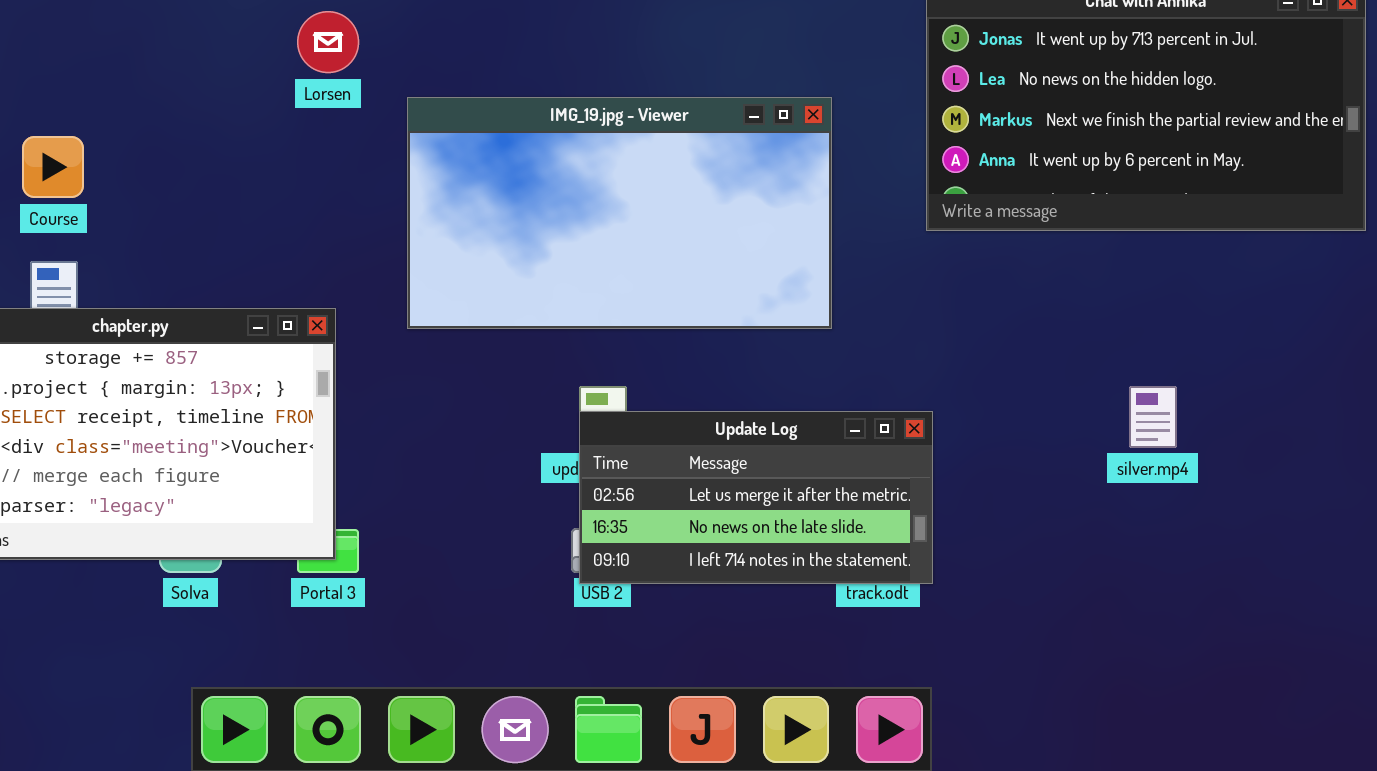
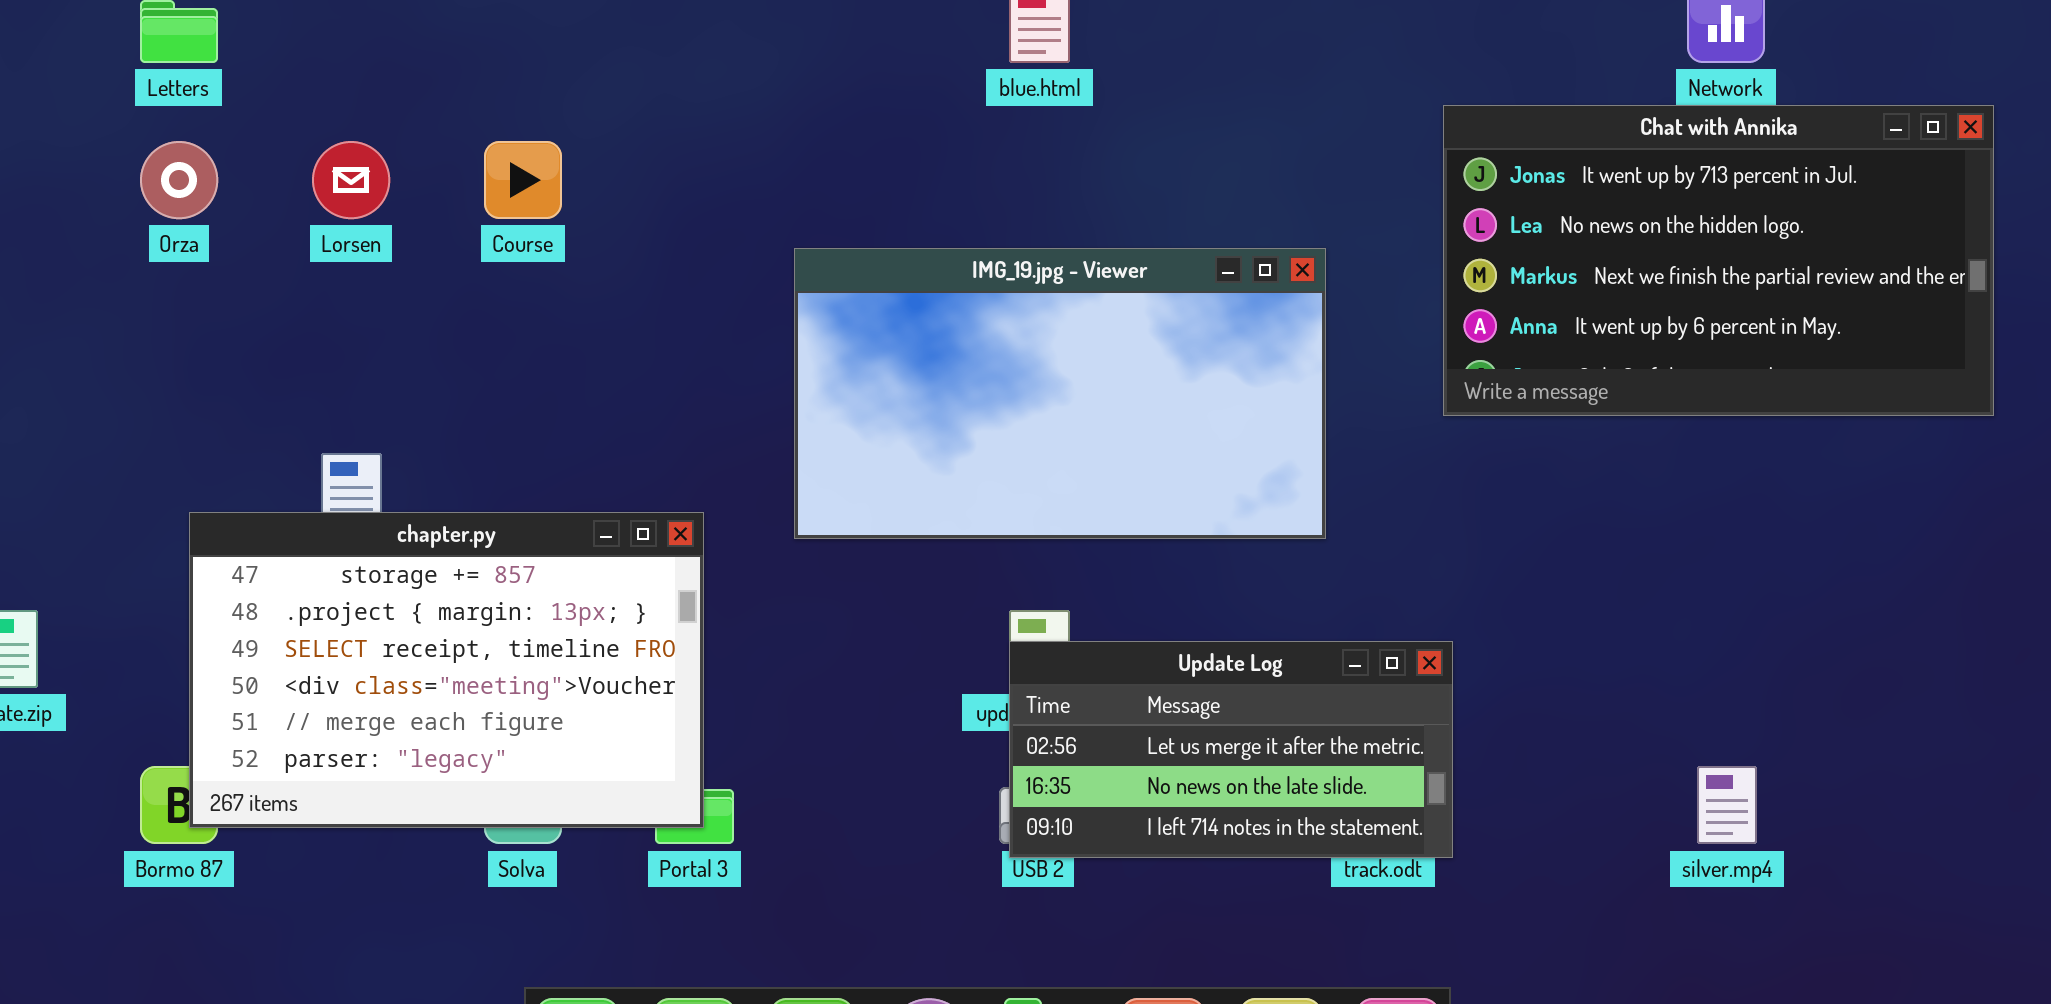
Lorsen: [297,11,359,73] -> [312,141,390,219], moved
Course: [22,136,84,198] -> [484,141,562,219], moved
silver.mp4: [1129,386,1177,448] -> [1697,766,1757,844], moved

